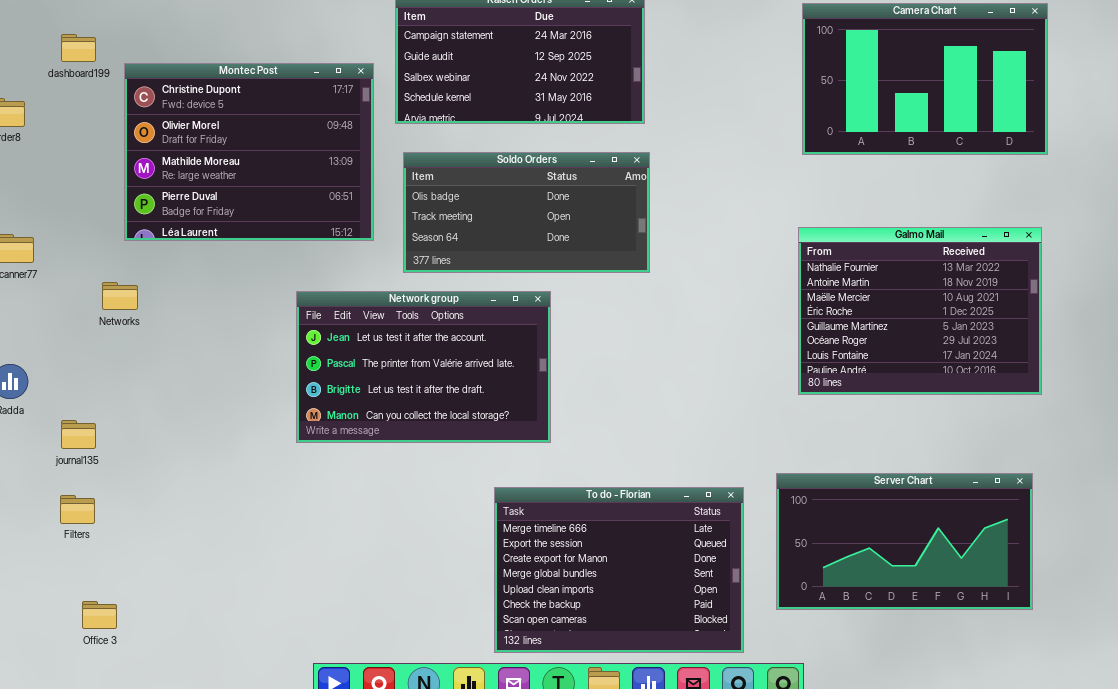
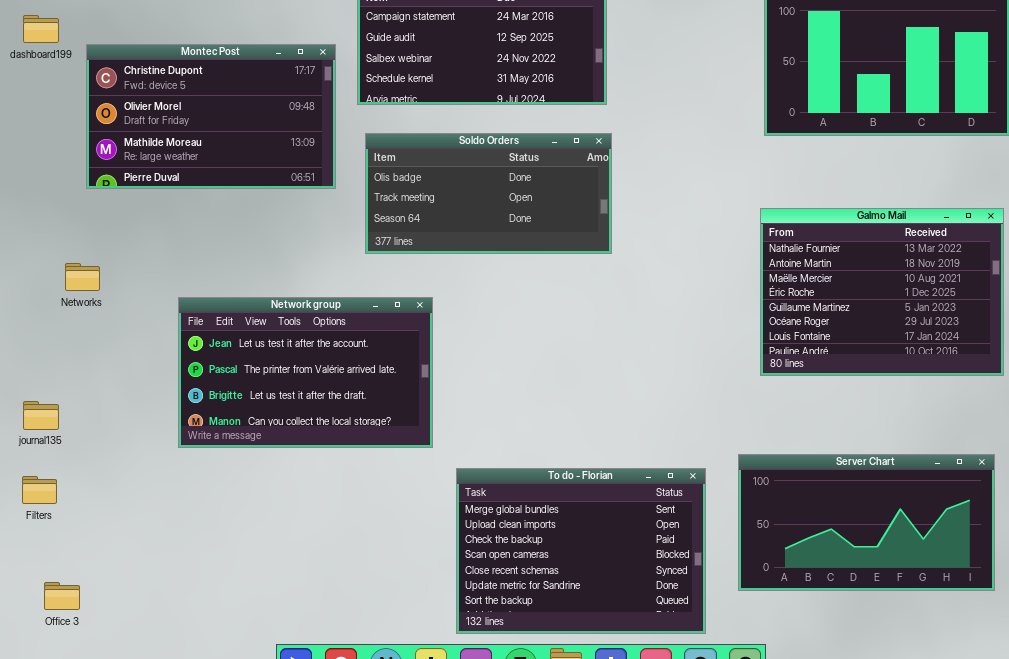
Montec Post: [124,63,374,241] -> [86,44,336,189], resized
Network group: [296,291,551,443] -> [178,297,433,448], moved
To do - Florian: [494,487,744,653] -> [456,468,706,634], scrolled down 3 rows

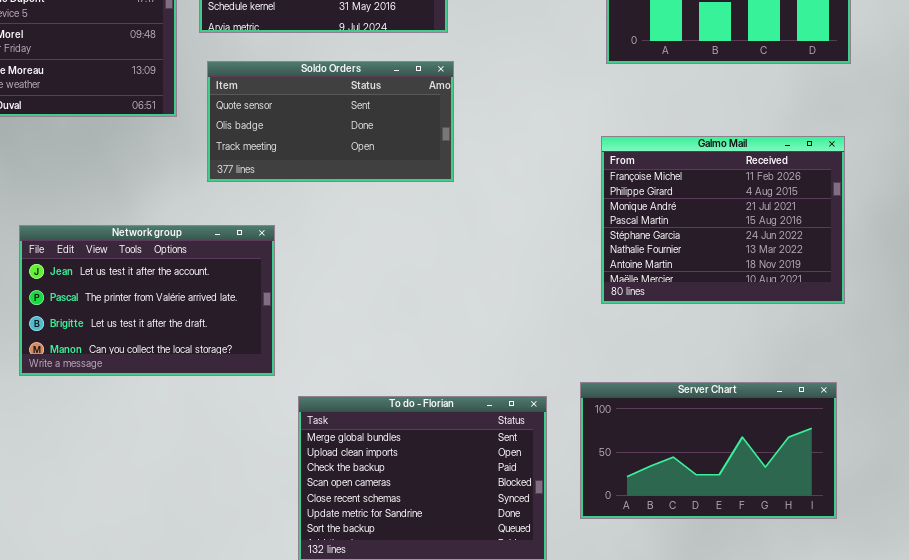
Soldo Orders: [365,133,612,254] -> [207,61,454,182], scrolled up 1 row
Galmo Mail: [760,208,1004,376] -> [601,136,845,304], scrolled up 5 rows

